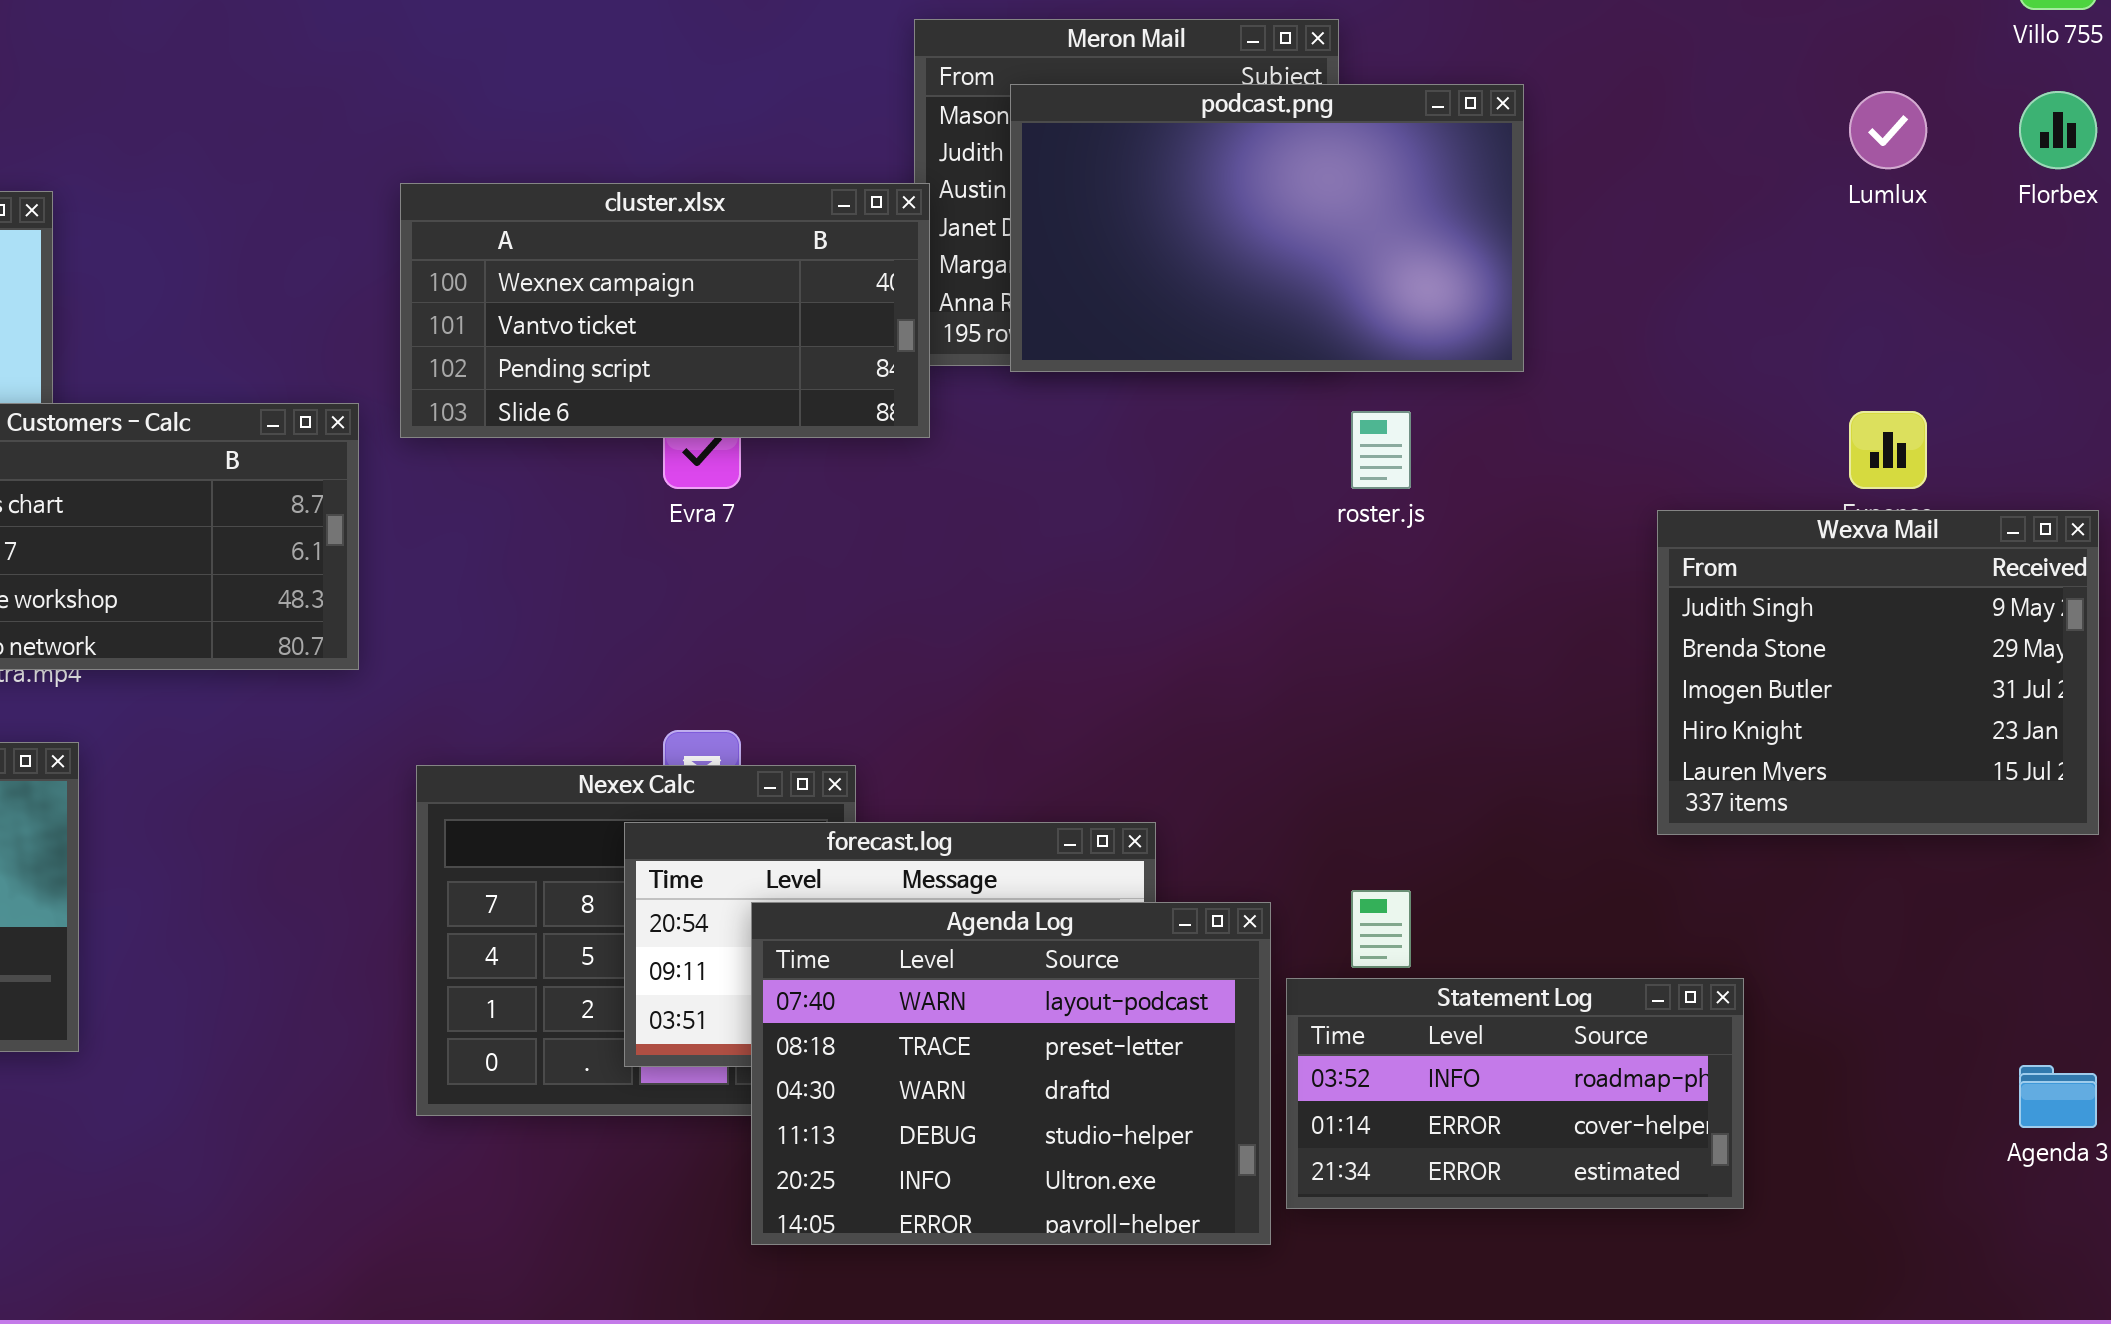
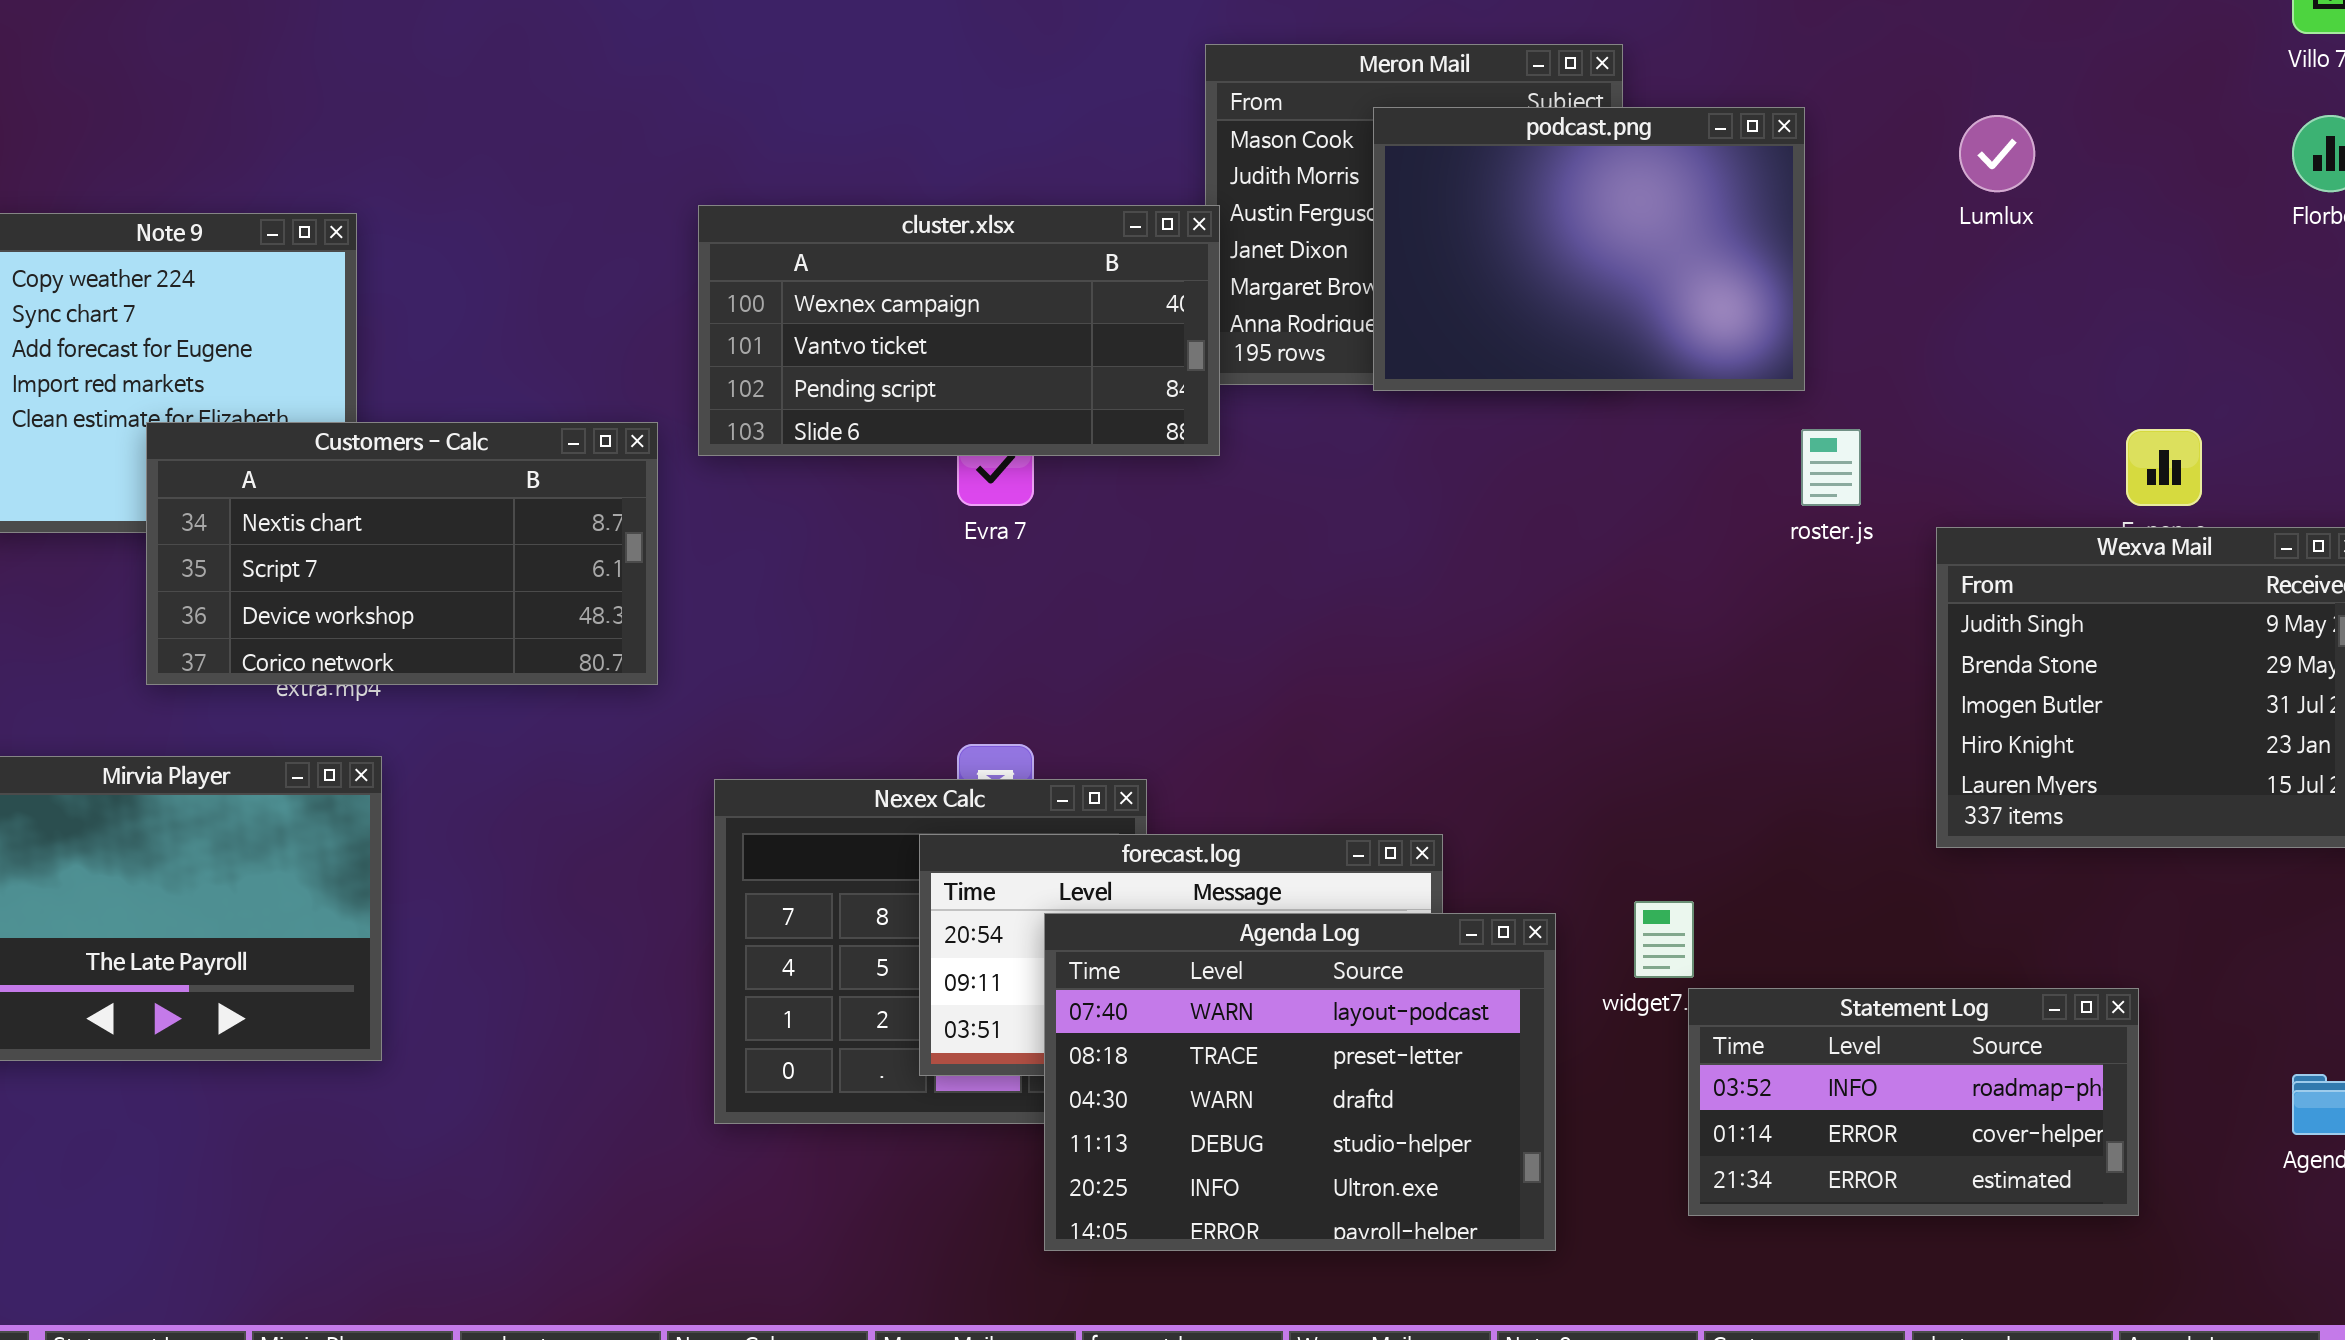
podcast.png: [1010,84,1524,372] -> [1373,107,1805,391], resized
Lumlux: [1849,91,1927,169] -> [1959,115,2035,192], moved
roster.js: [1351,411,1411,489] -> [1801,429,1861,506], moved
Statement Log: [1286,978,1744,1209] -> [1688,988,2139,1216], moved

